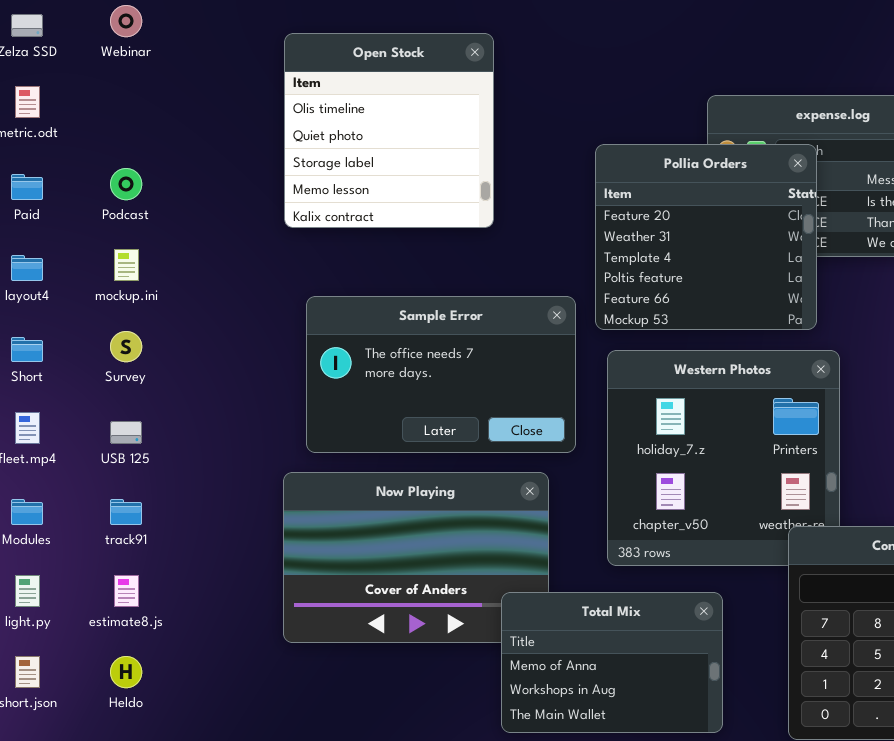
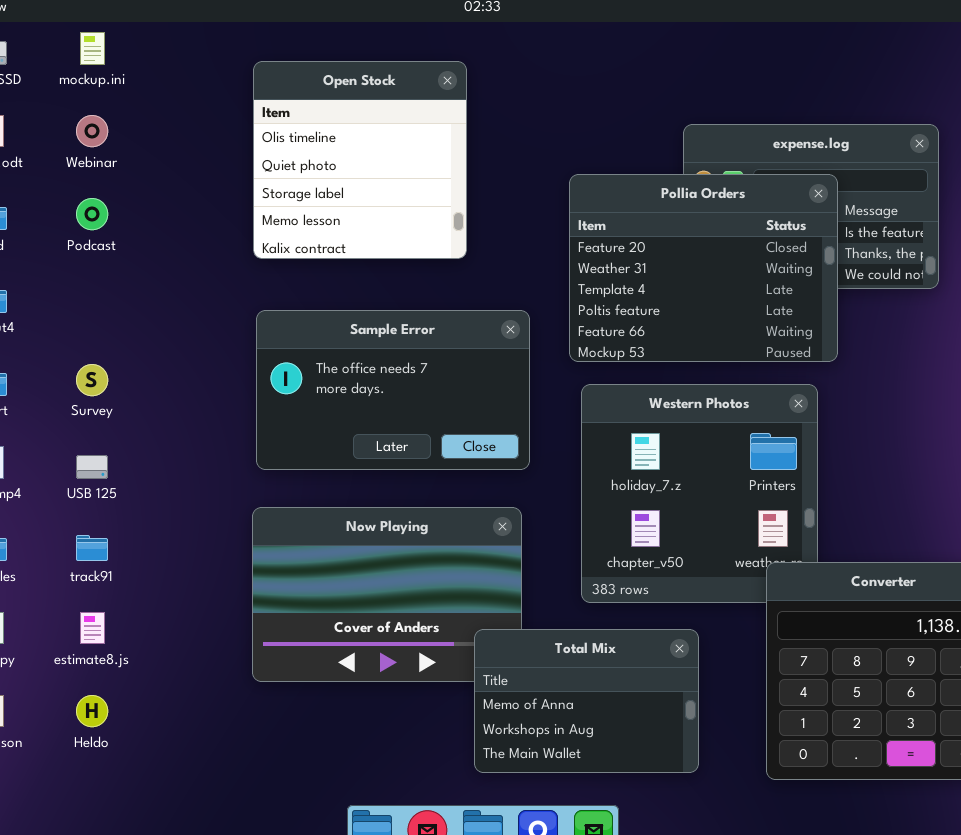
Webinar: [110,5,142,37] -> [76,115,108,147], moved
Pollia Orders: [595,144,817,330] -> [569,174,838,362], resized
mockup.ini: [114,249,139,281] -> [80,32,105,65], moved
Sample Error: [306,296,576,453] -> [256,310,530,470], moved

